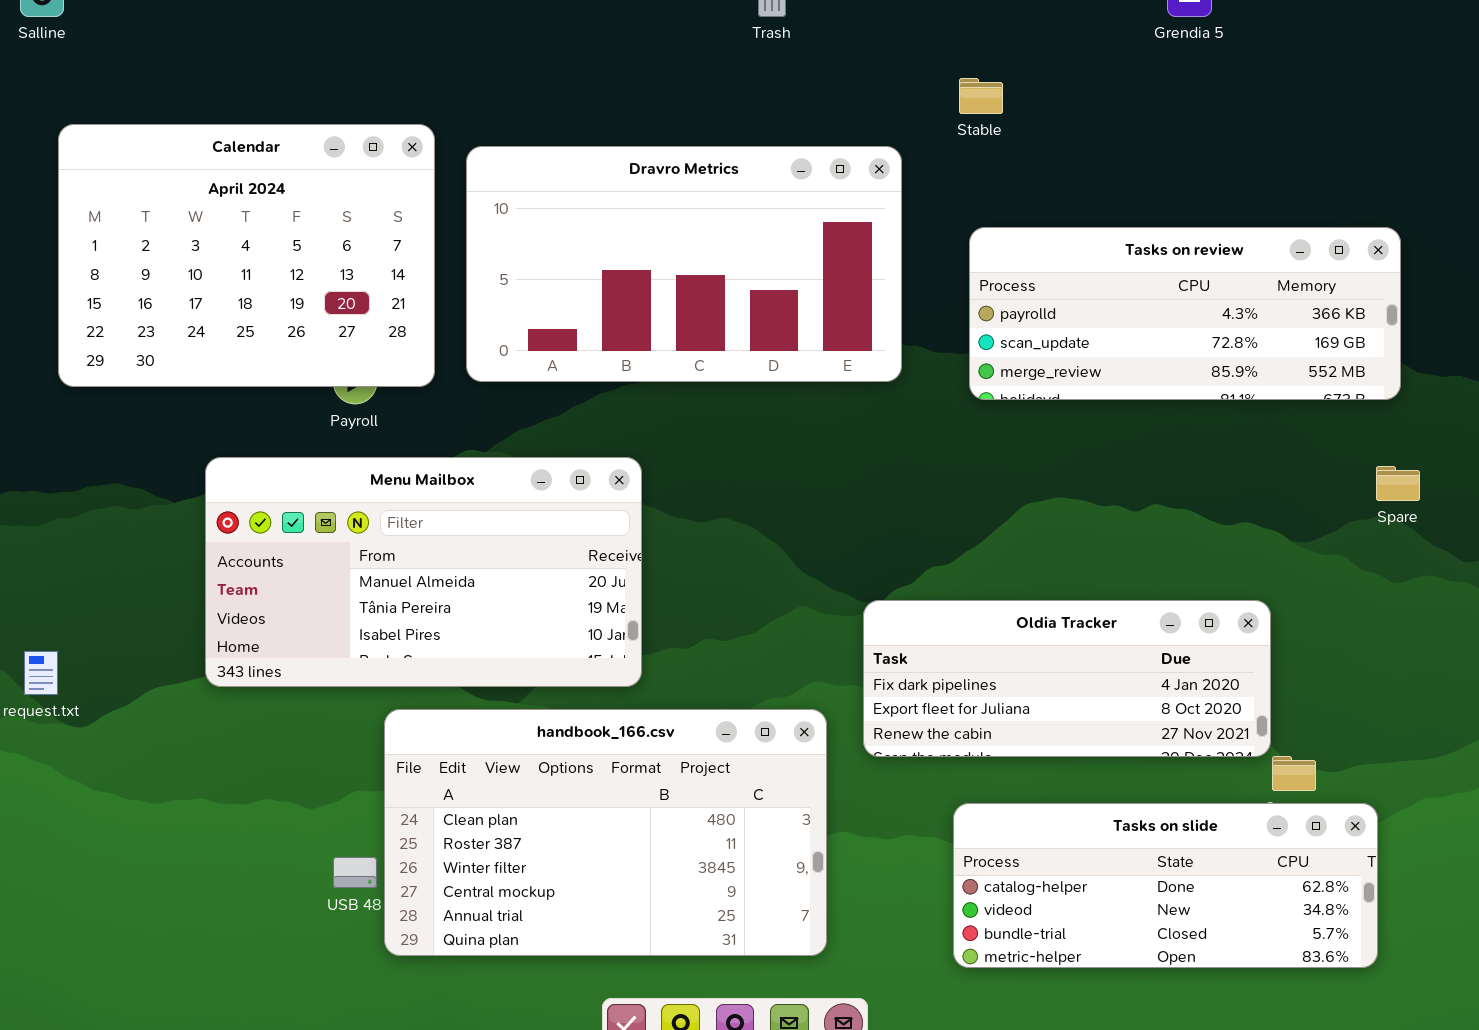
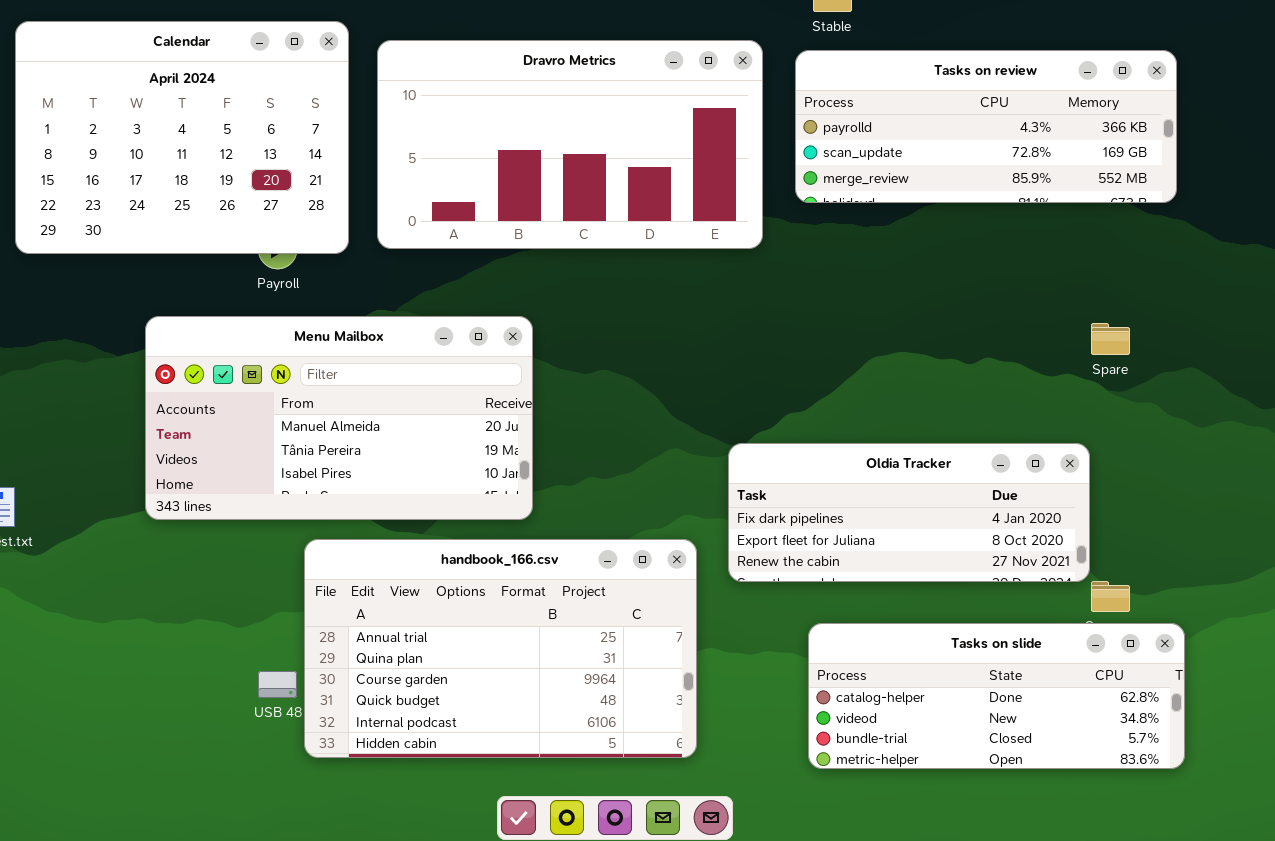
Tasks on review: [969,227,1401,400] -> [795,50,1177,203], moved
Spare: [1376,466,1420,501] -> [1091,323,1130,355], moved
handbook_166.csv: [384,709,827,956] -> [304,539,697,758], scrolled down 4 rows

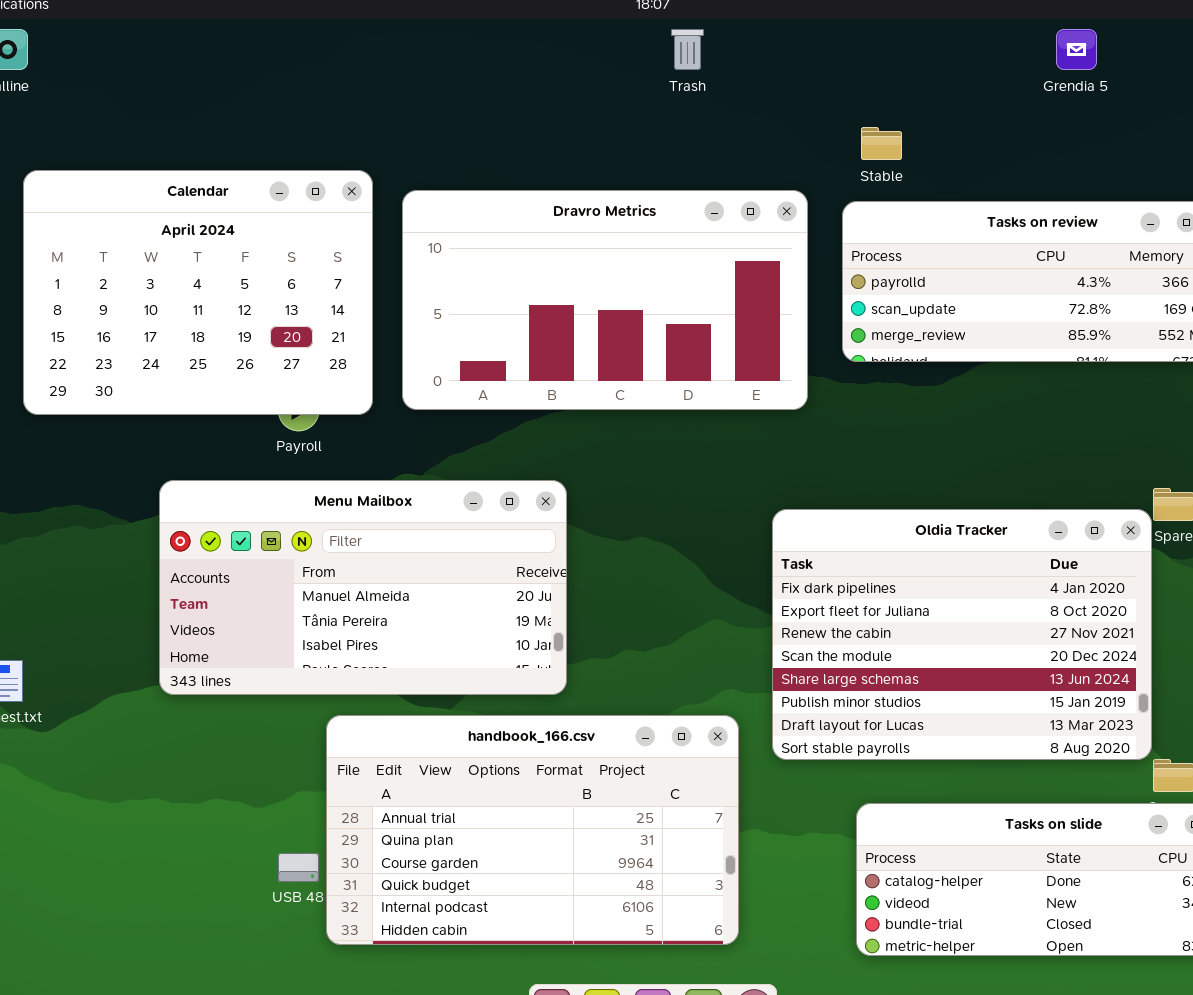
Oldia Tracker: [728,443,1090,582] -> [772,509,1152,760], resized

